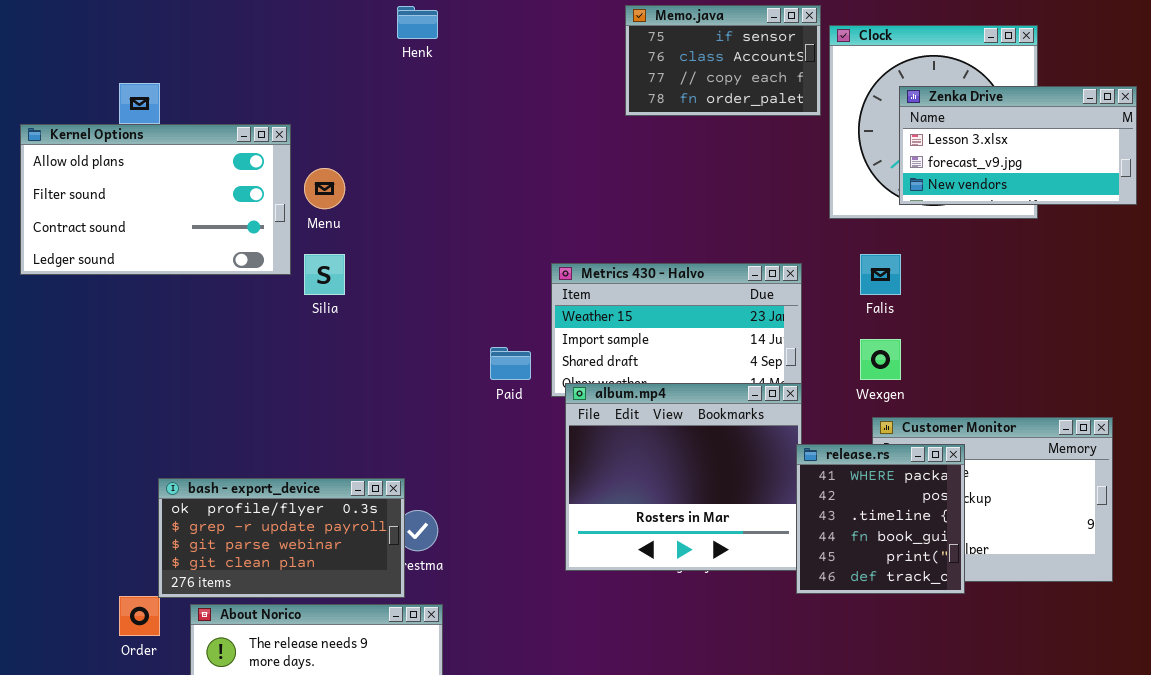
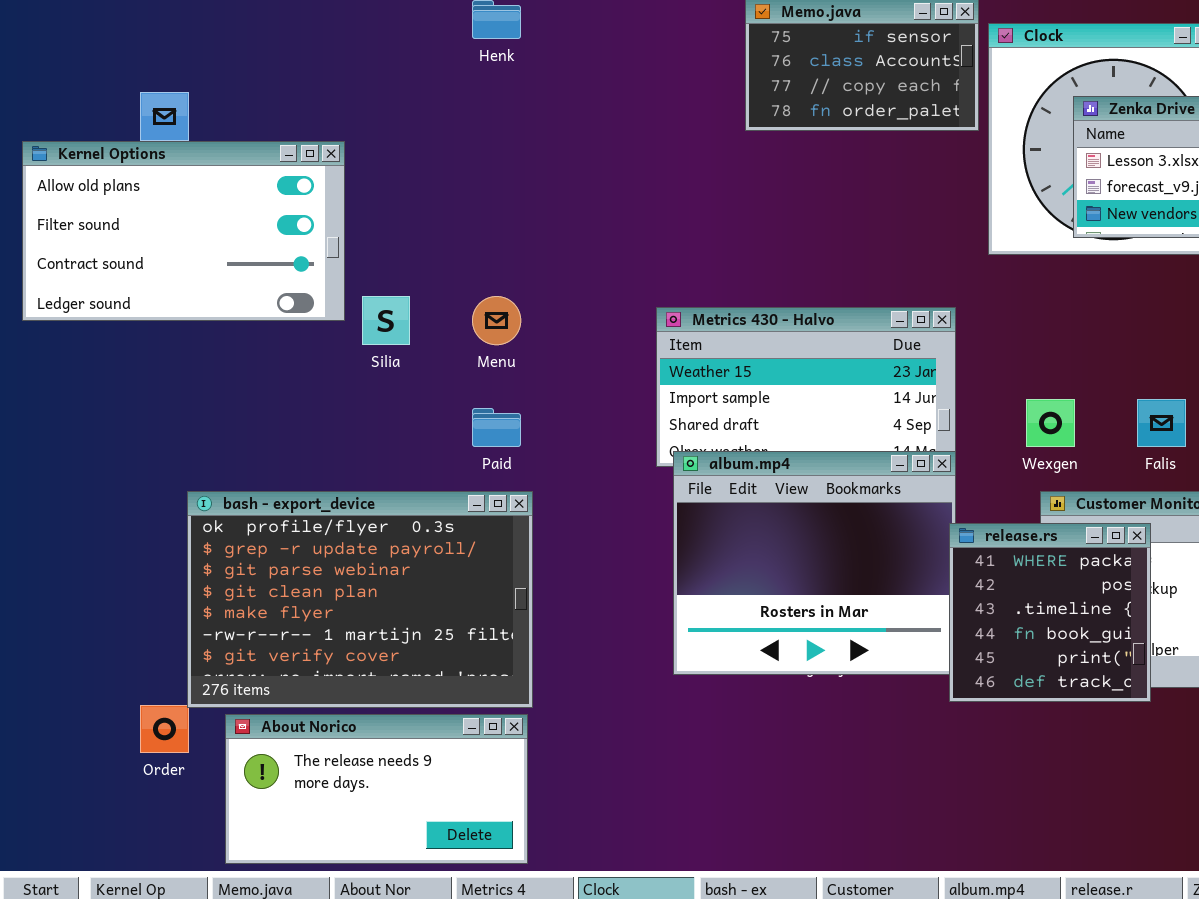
Menu: [304,168,345,209] -> [472,296,521,345], moved
Falis: [860,254,901,295] -> [1137,399,1186,447], moved
Paid: [490,347,531,380] -> [472,408,521,447], moved
bash - export_device: [158,478,405,598] -> [187,491,533,708], resized

